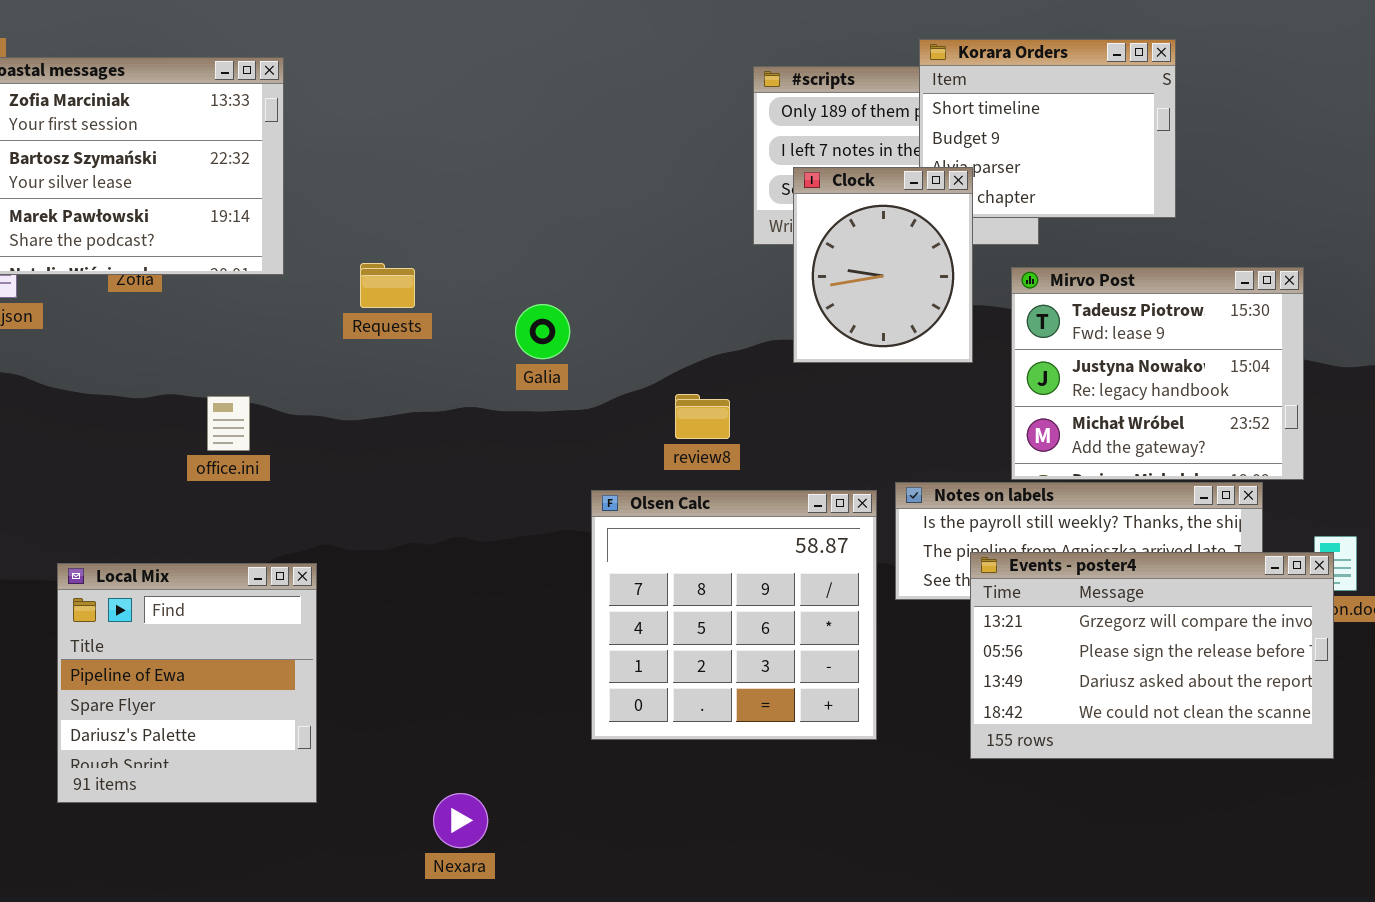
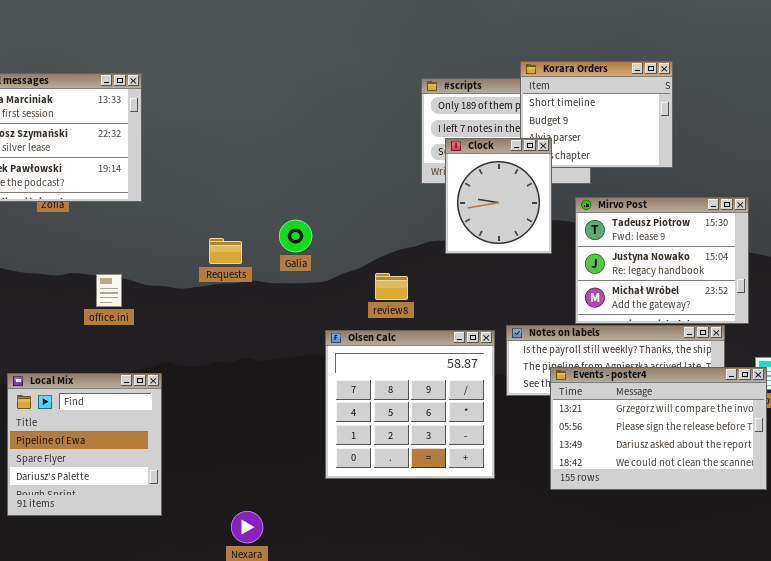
Requests: [360,263,415,308] -> [209,238,242,264], moved

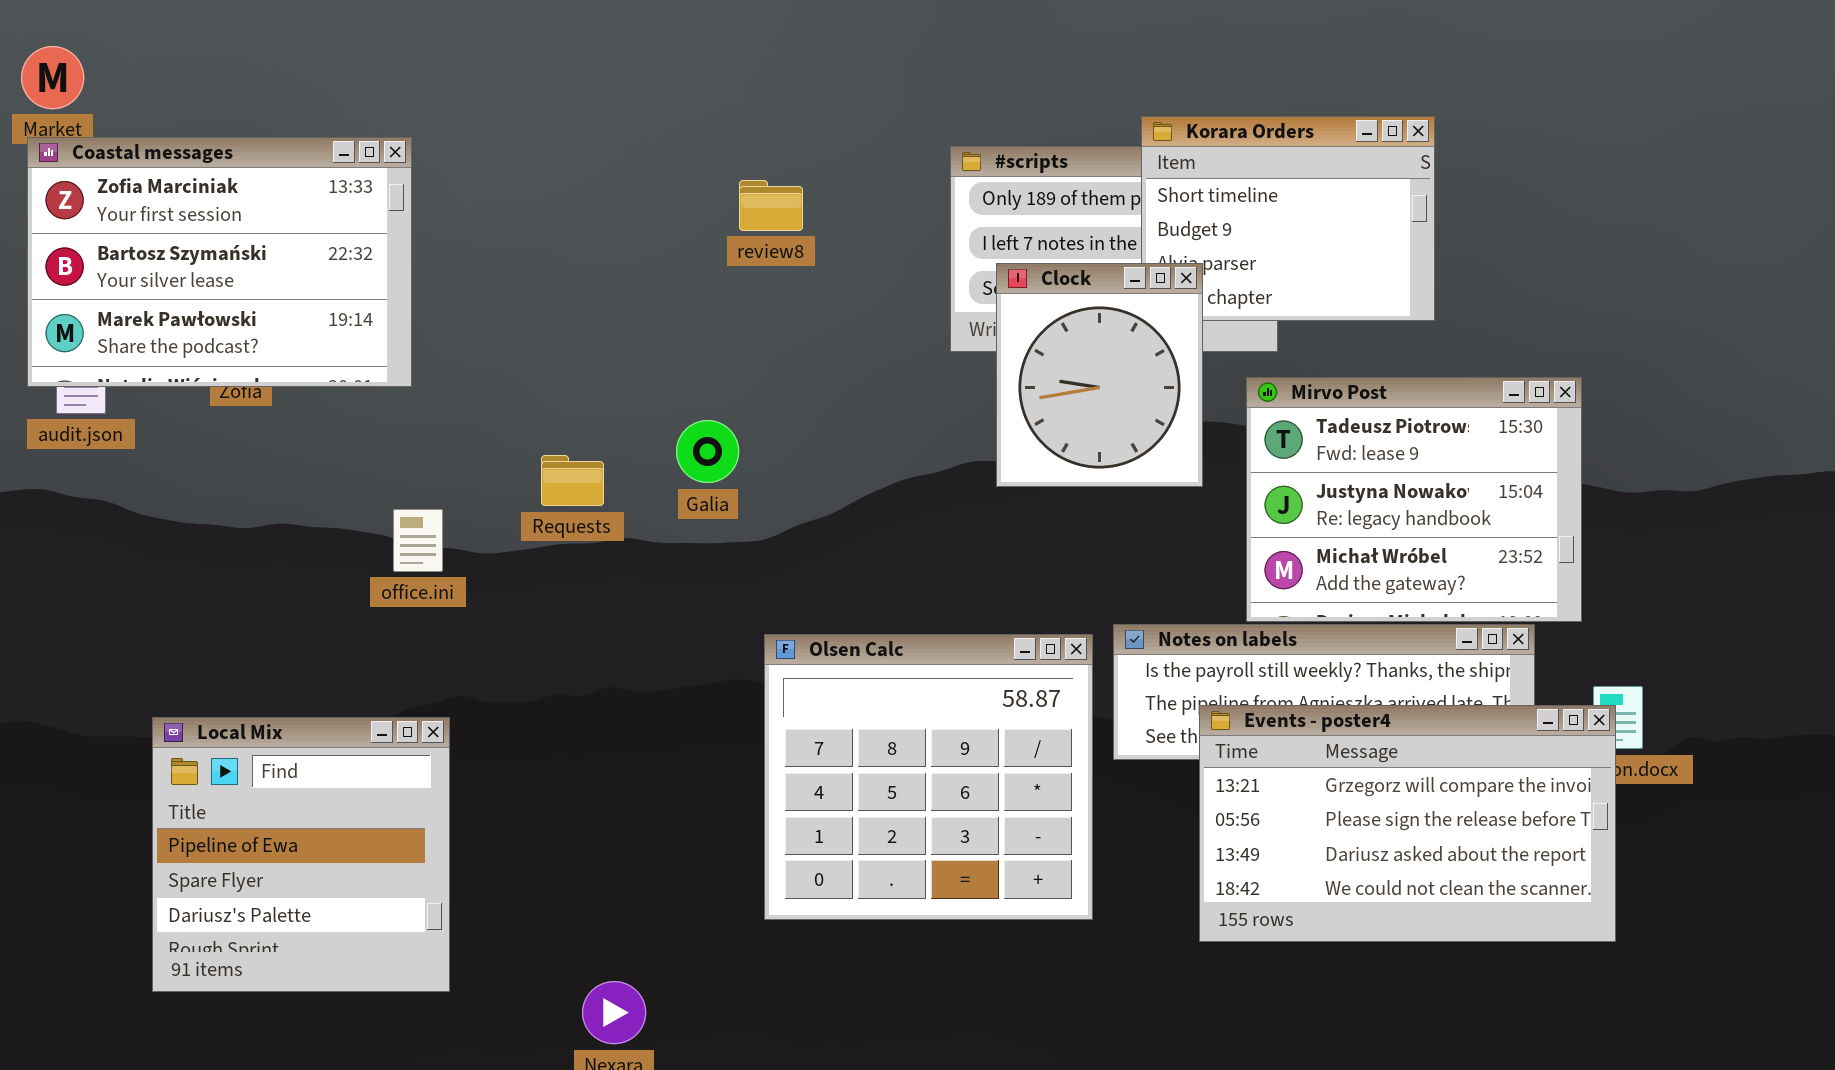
review8: [375,273,408,300] -> [739,180,803,231], moved
office.ini: [96,274,122,307] -> [393,509,443,572], moved

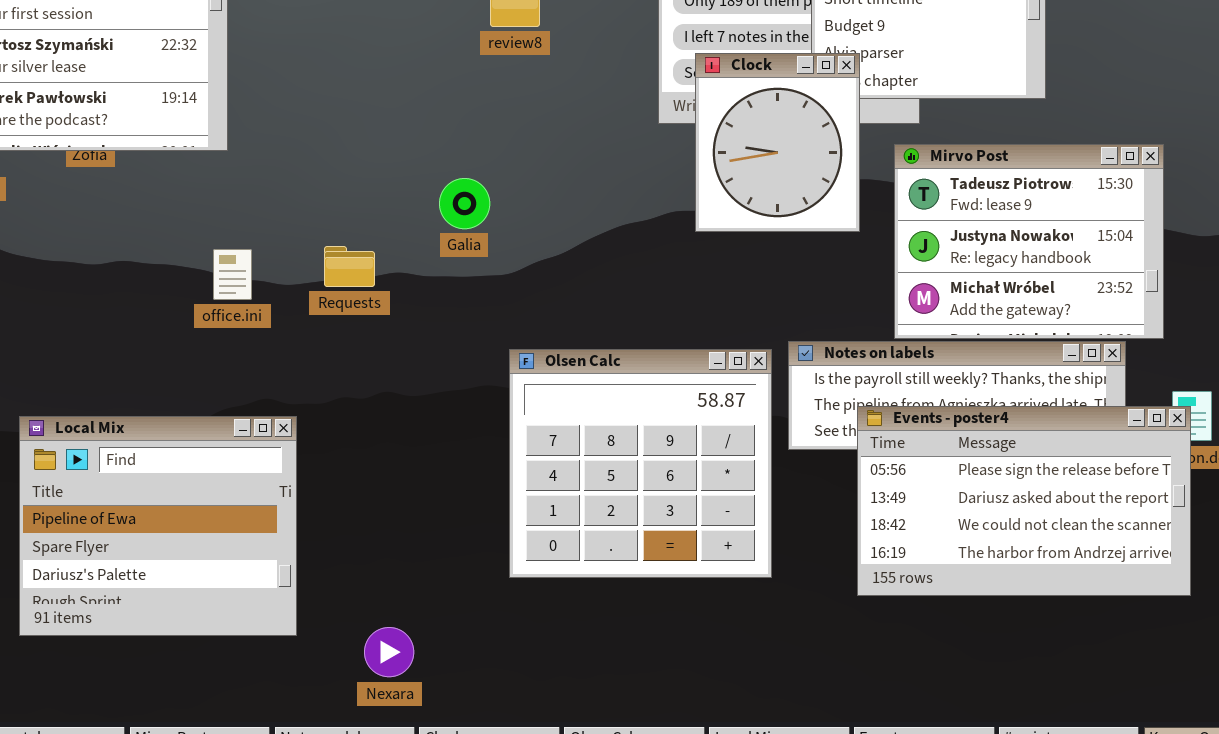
Requests: [541,455,604,506] -> [324,246,375,287], moved
Events - poster4: [1199,705,1616,942] -> [857,406,1191,596], scrolled down 1 row
Local Mix: [152,717,450,992] -> [19,416,297,636], resized

